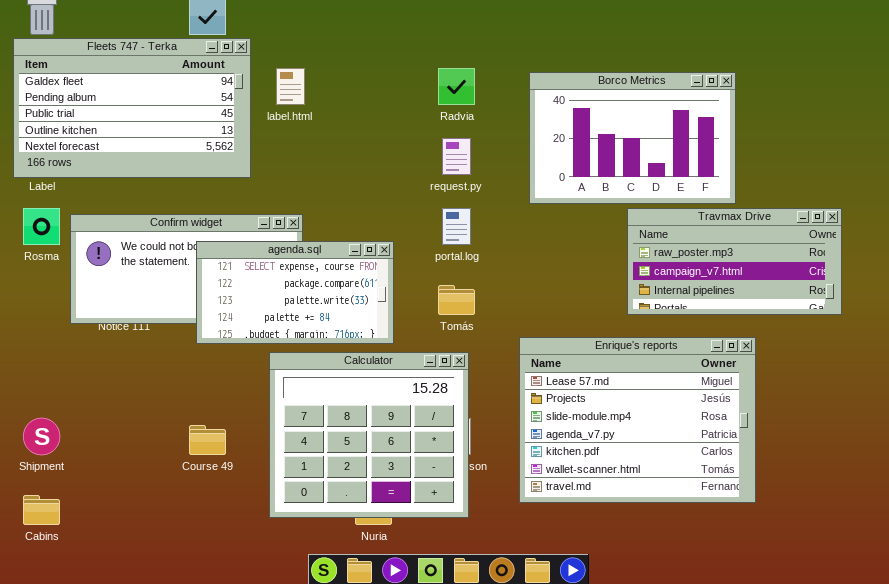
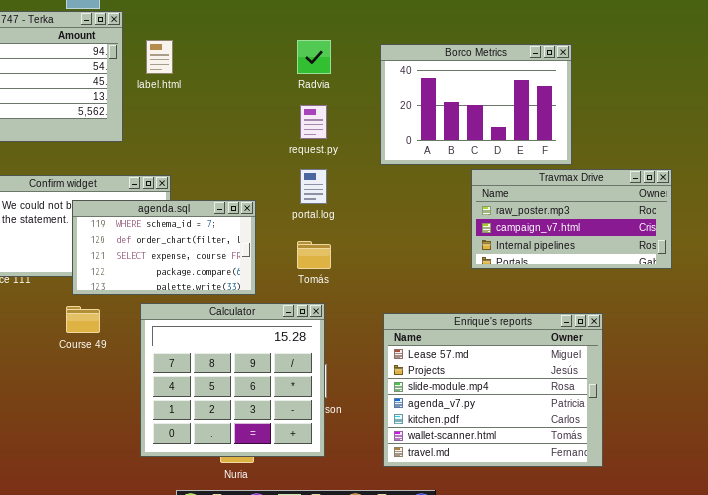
agenda.sql: [196,241,394,344] -> [72,200,256,295], scrolled up 2 rows
Enrique's reports: [519,337,756,503] -> [383,313,603,467], moved
Course 49: [189,425,226,455] -> [66,306,100,333], moved

